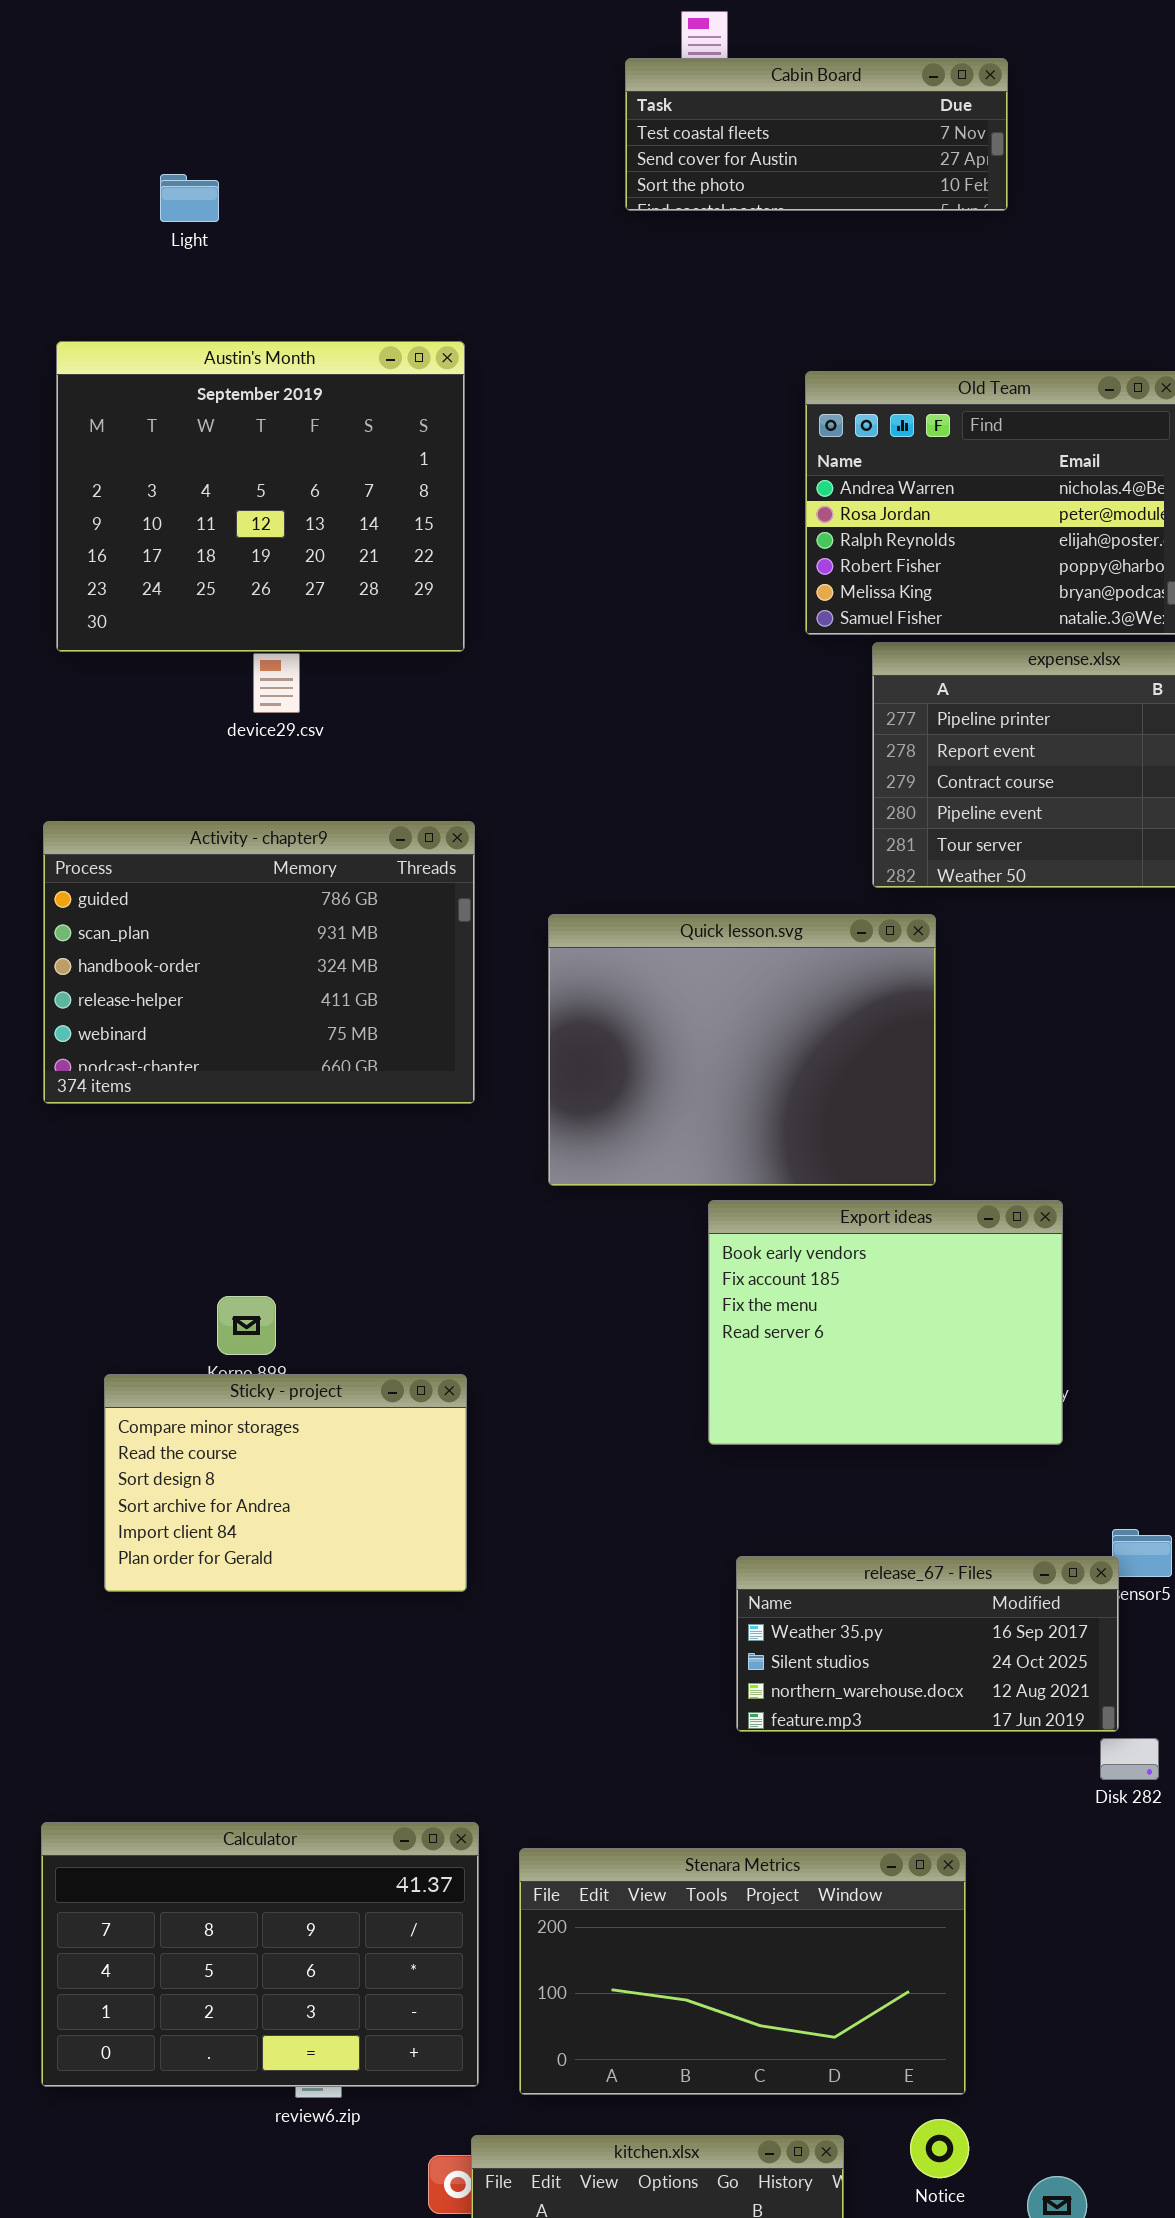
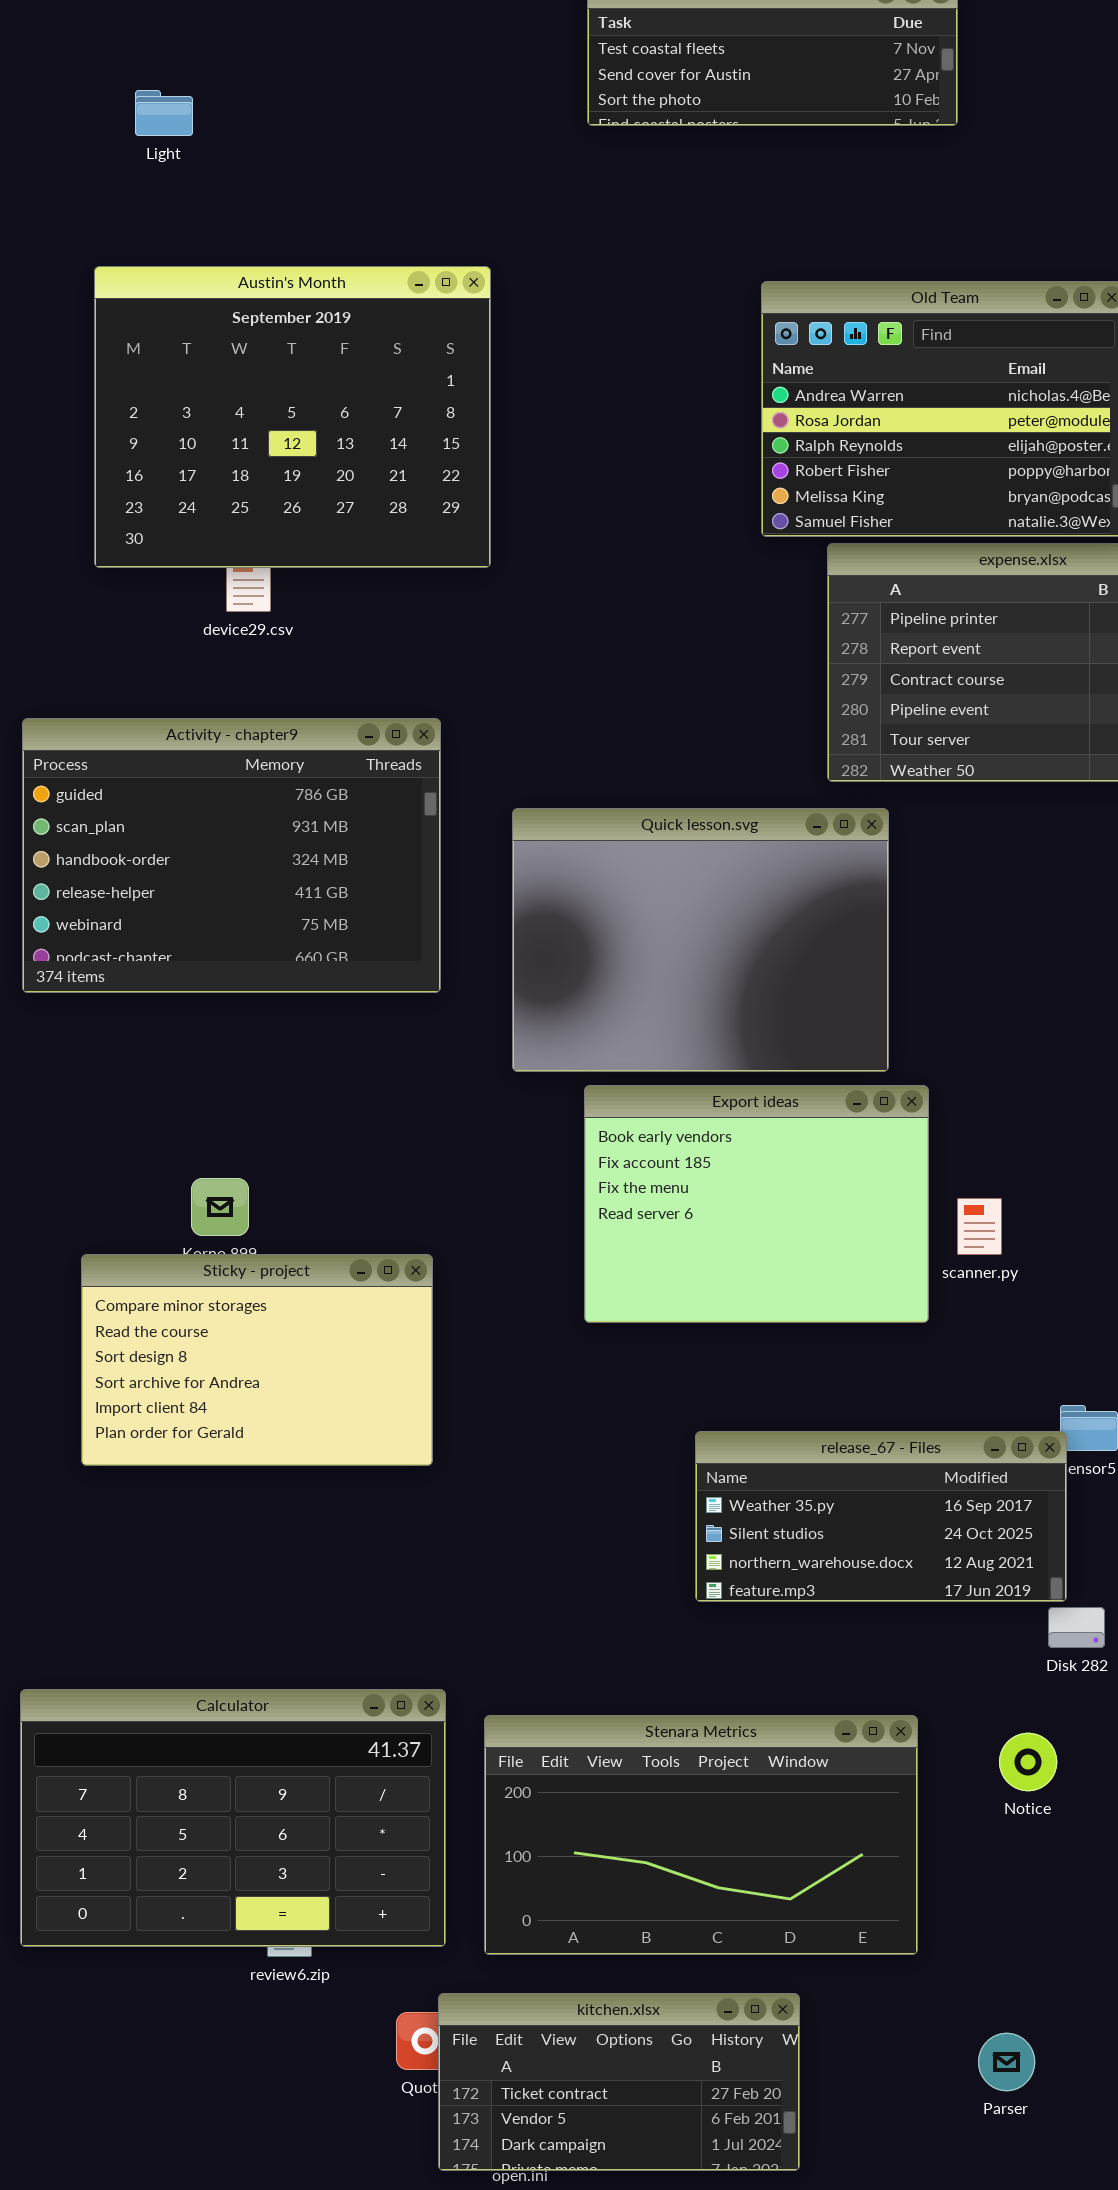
Austin's Month: [56,341,465,652] -> [94,266,491,568], moved
Export ideas: [708,1200,1063,1445] -> [584,1085,929,1323], moved
Notice: [910,2119,969,2178] -> [999,1733,1057,1791], moved

